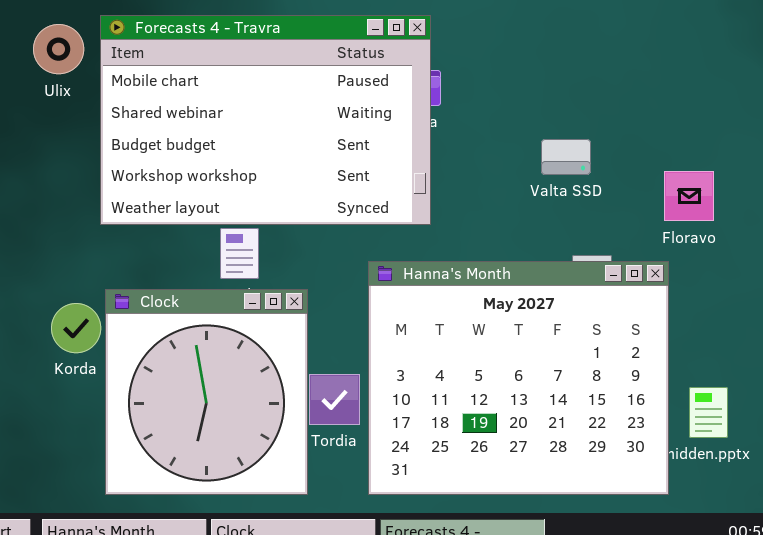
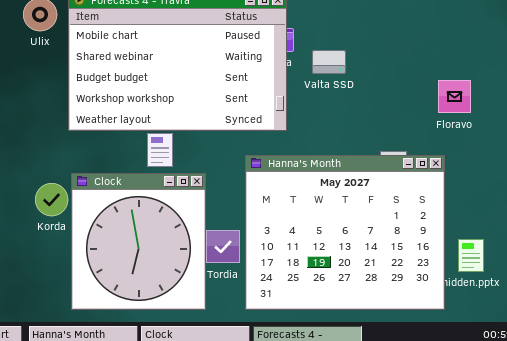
Valta SSD: [541,139,591,175] -> [312,50,346,74], moved
Floravo: [664,171,714,221] -> [438,80,471,113], moved

